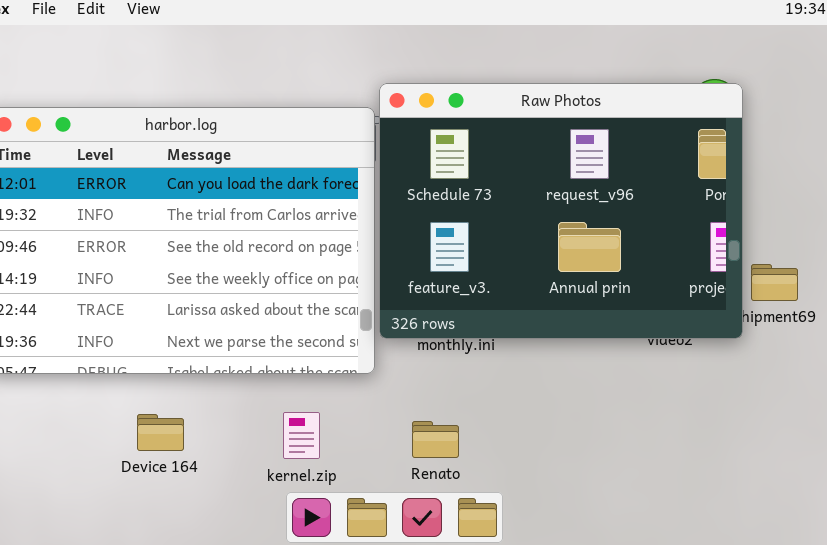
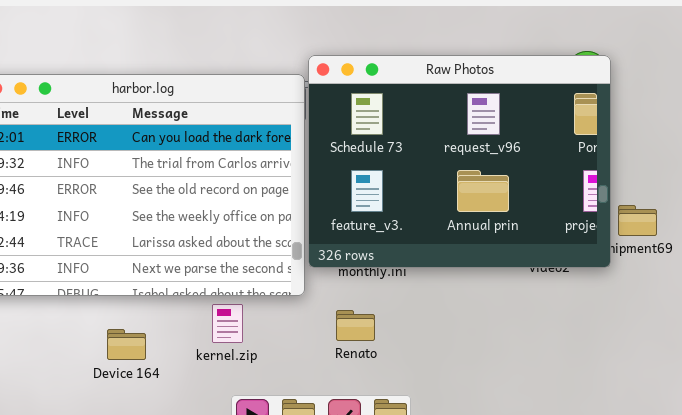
kernel.zip: [283,412,320,459] -> [212,304,243,343], moved
Renato: [412,421,459,458] -> [336,310,375,341], moved

